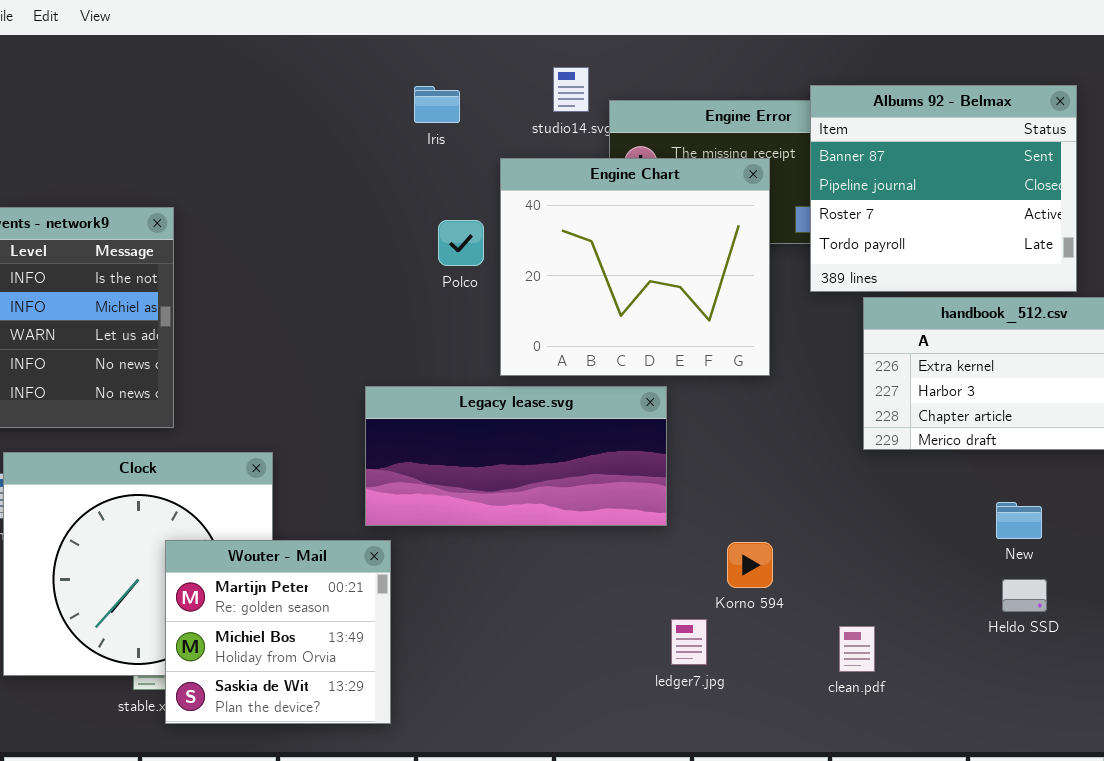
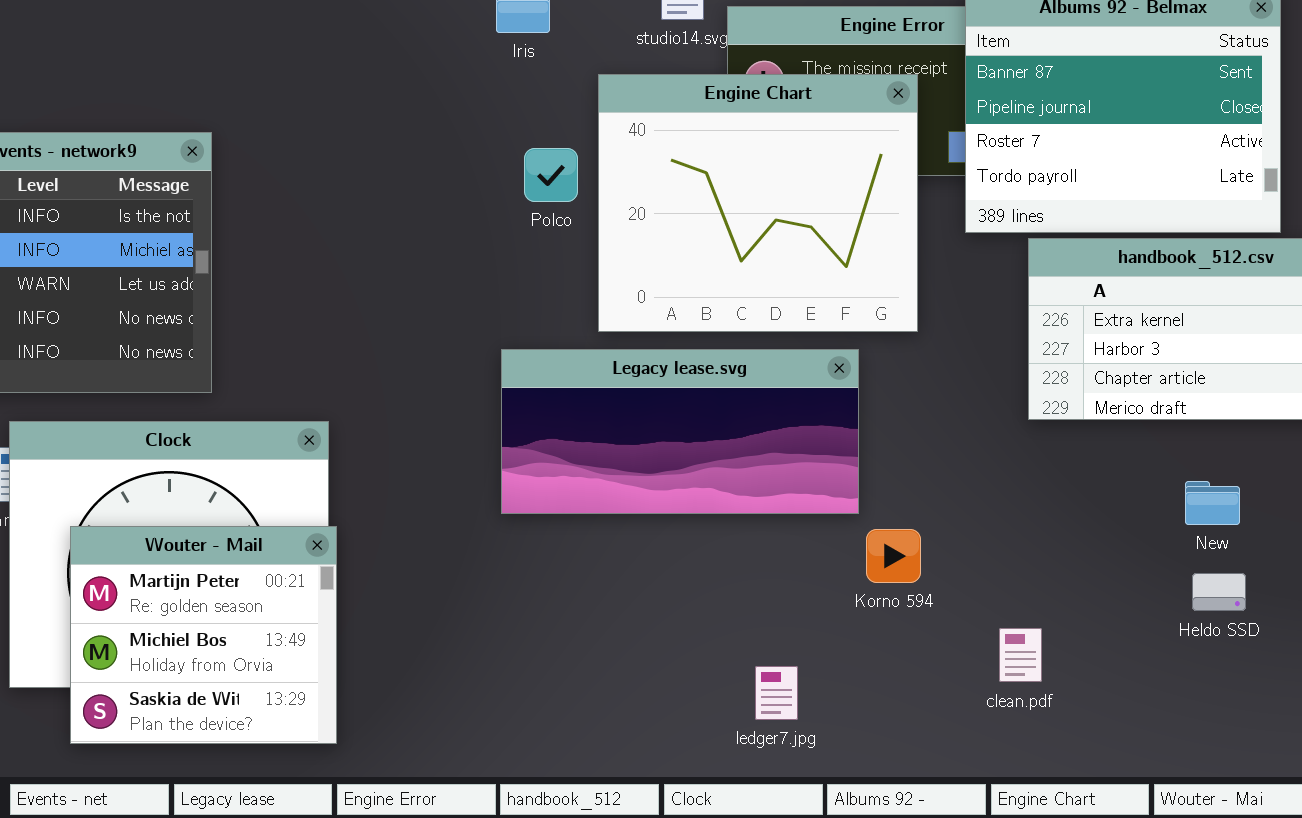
Legacy lease.svg: [365,386,667,526] -> [501,349,859,514], moved
Wouter - Mail: [165,540,391,724] -> [70,526,337,744], moved
ledger7.jpg: [671,619,707,665] -> [755,666,798,720], moved

